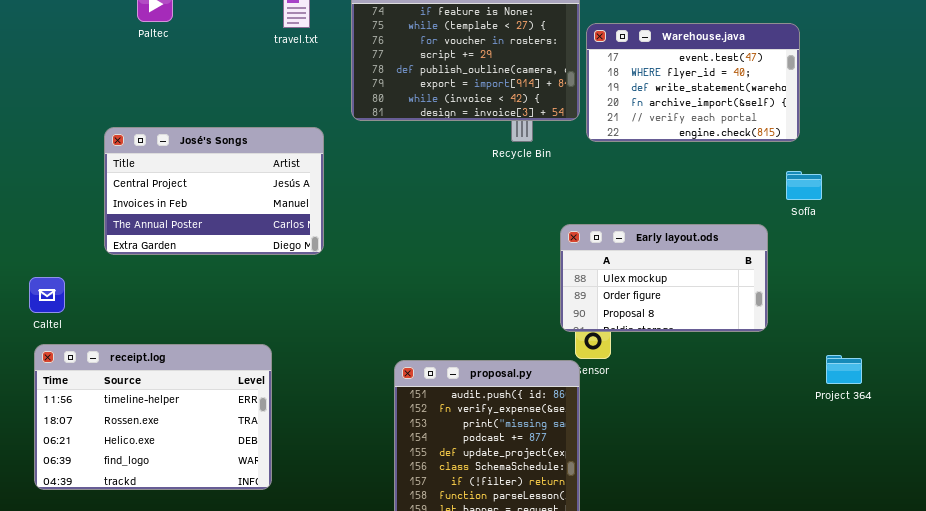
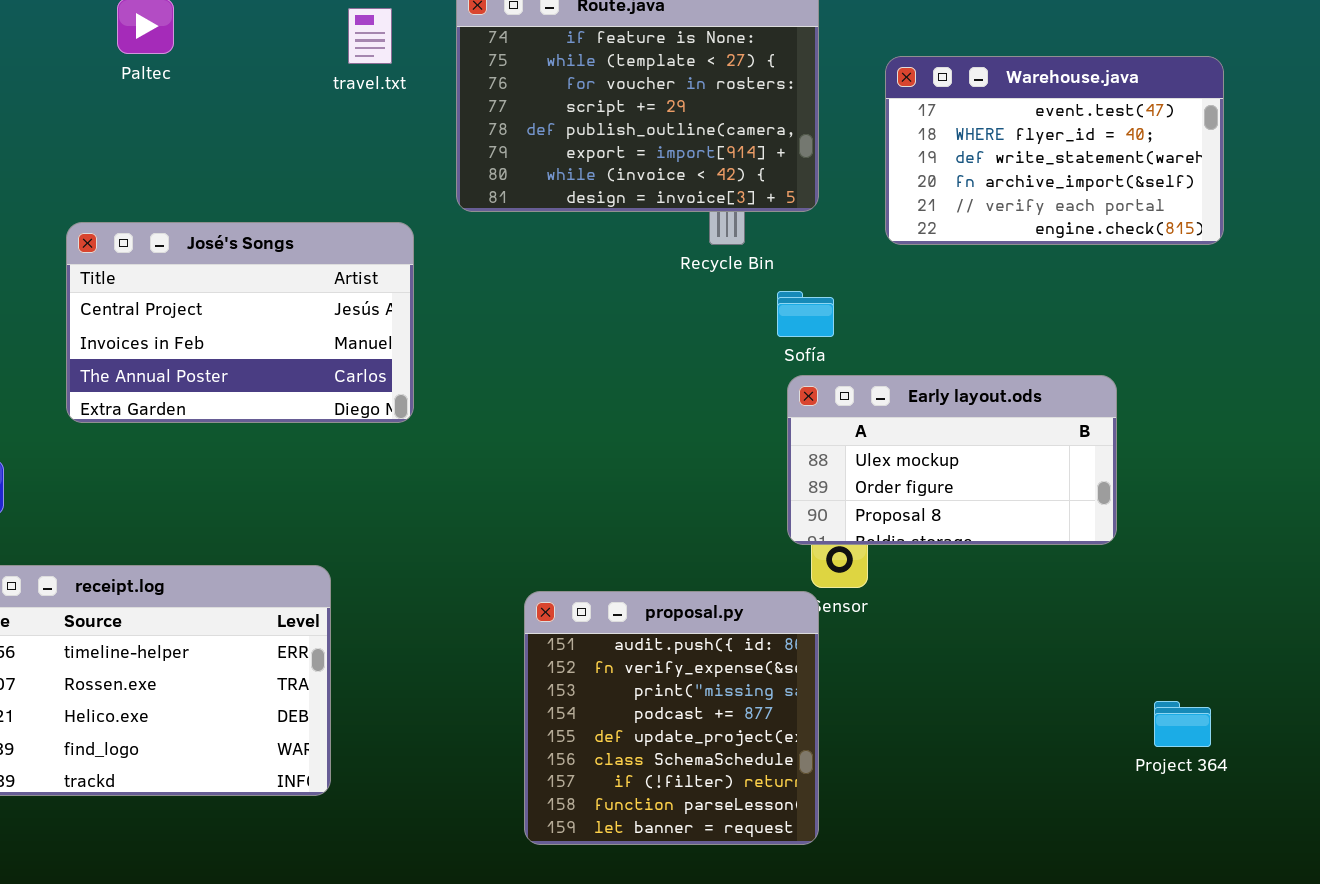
Warehouse.java: [586,23,800,142] -> [885,56,1224,245], moved
Sofía: [786,171,822,200] -> [777,291,834,337], moved
Project 364: [826,355,862,384] -> [1154,701,1211,747], moved

